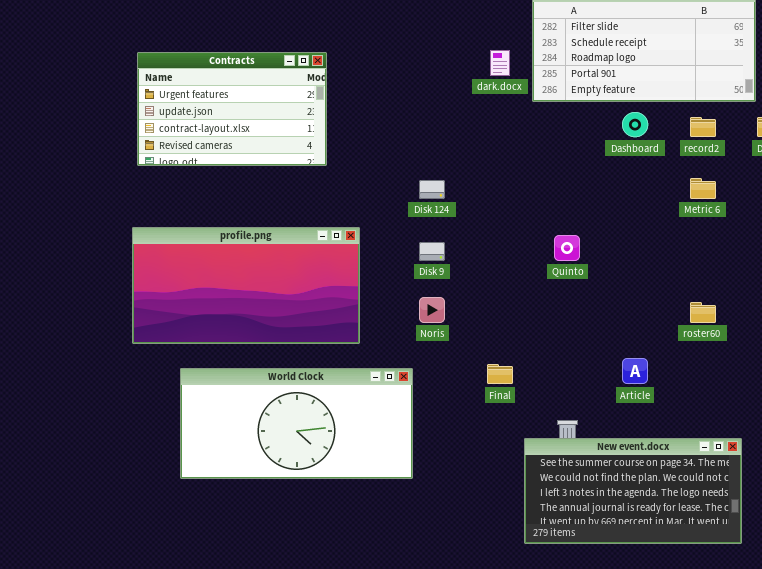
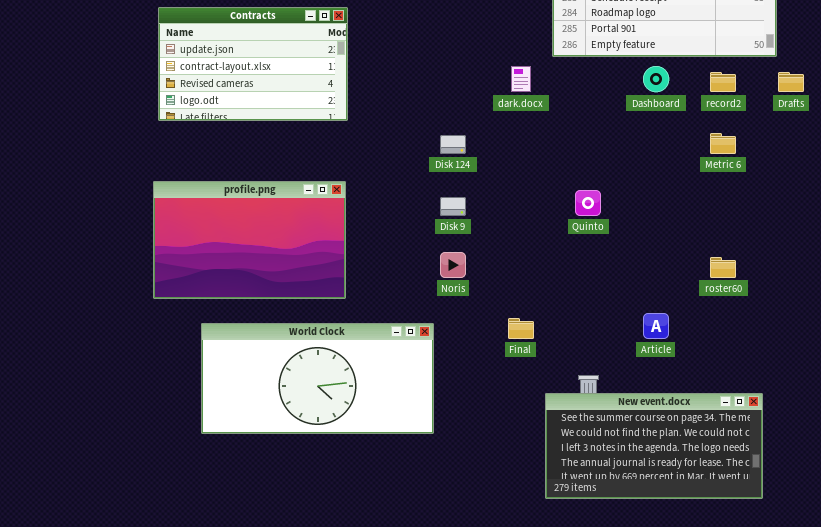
dark.docx: [490,50,510,76] -> [511,66,531,92], moved
Contracts: [137,52,327,166] -> [158,7,348,121], scrolled down 1 row
profile.png: [132,227,360,344] -> [153,181,346,299], resized

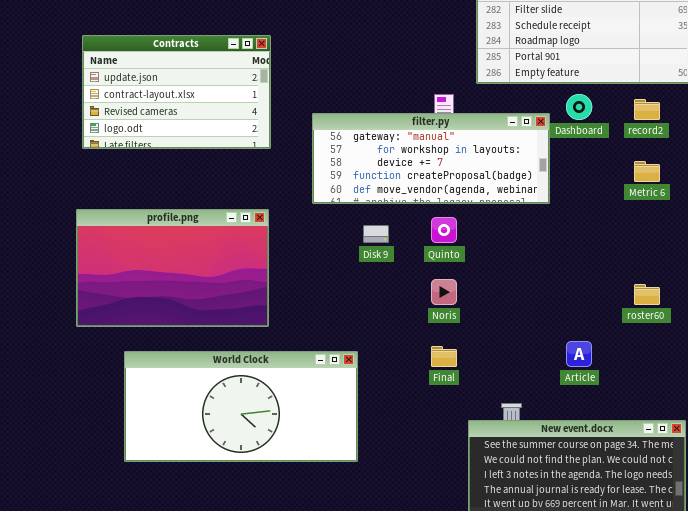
filter.py: none -> [312,113,550,204], opened
Quinto: [575,190,601,216] -> [431,217,457,243], moved
Noris: [440,252,466,278] -> [431,279,457,305], moved

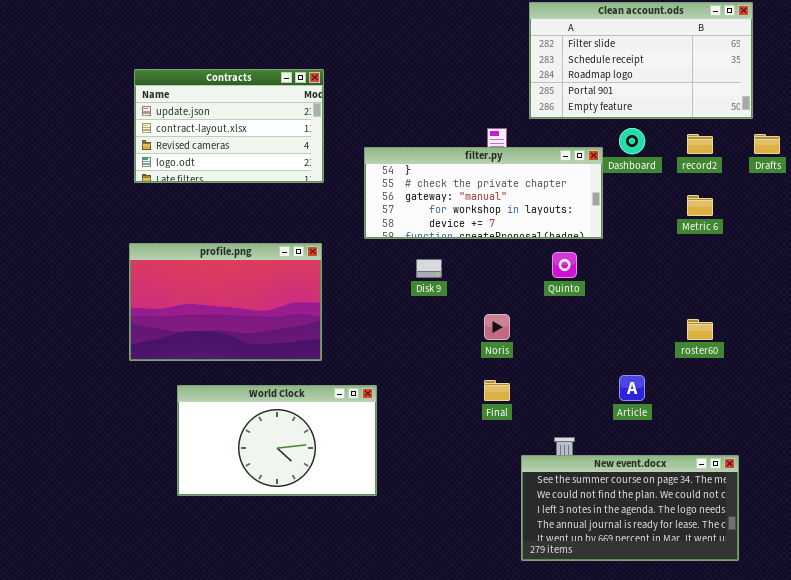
filter.py: [312,113,550,204] -> [364,147,603,239], scrolled up 2 rows
Quinto: [431,217,457,243] -> [552,252,577,278], moved
World Clock: [124,351,358,462] -> [177,385,377,496], resized

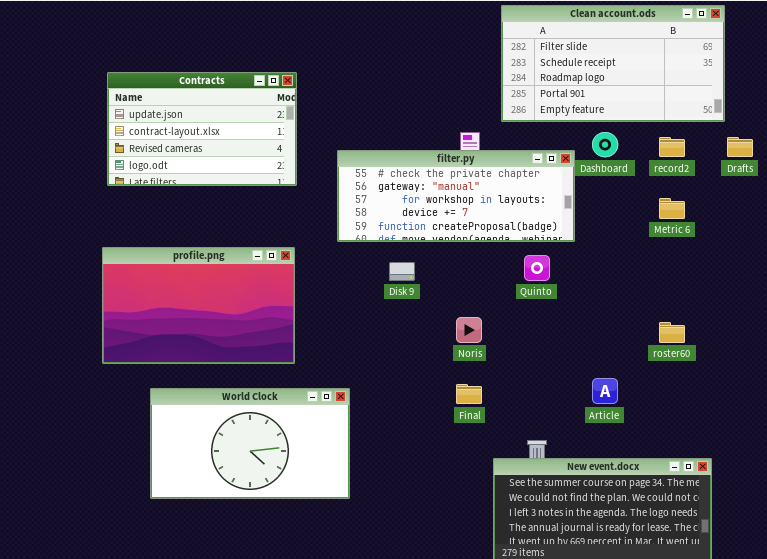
filter.py: [364,147,603,239] -> [337,150,575,242], scrolled down 1 row

